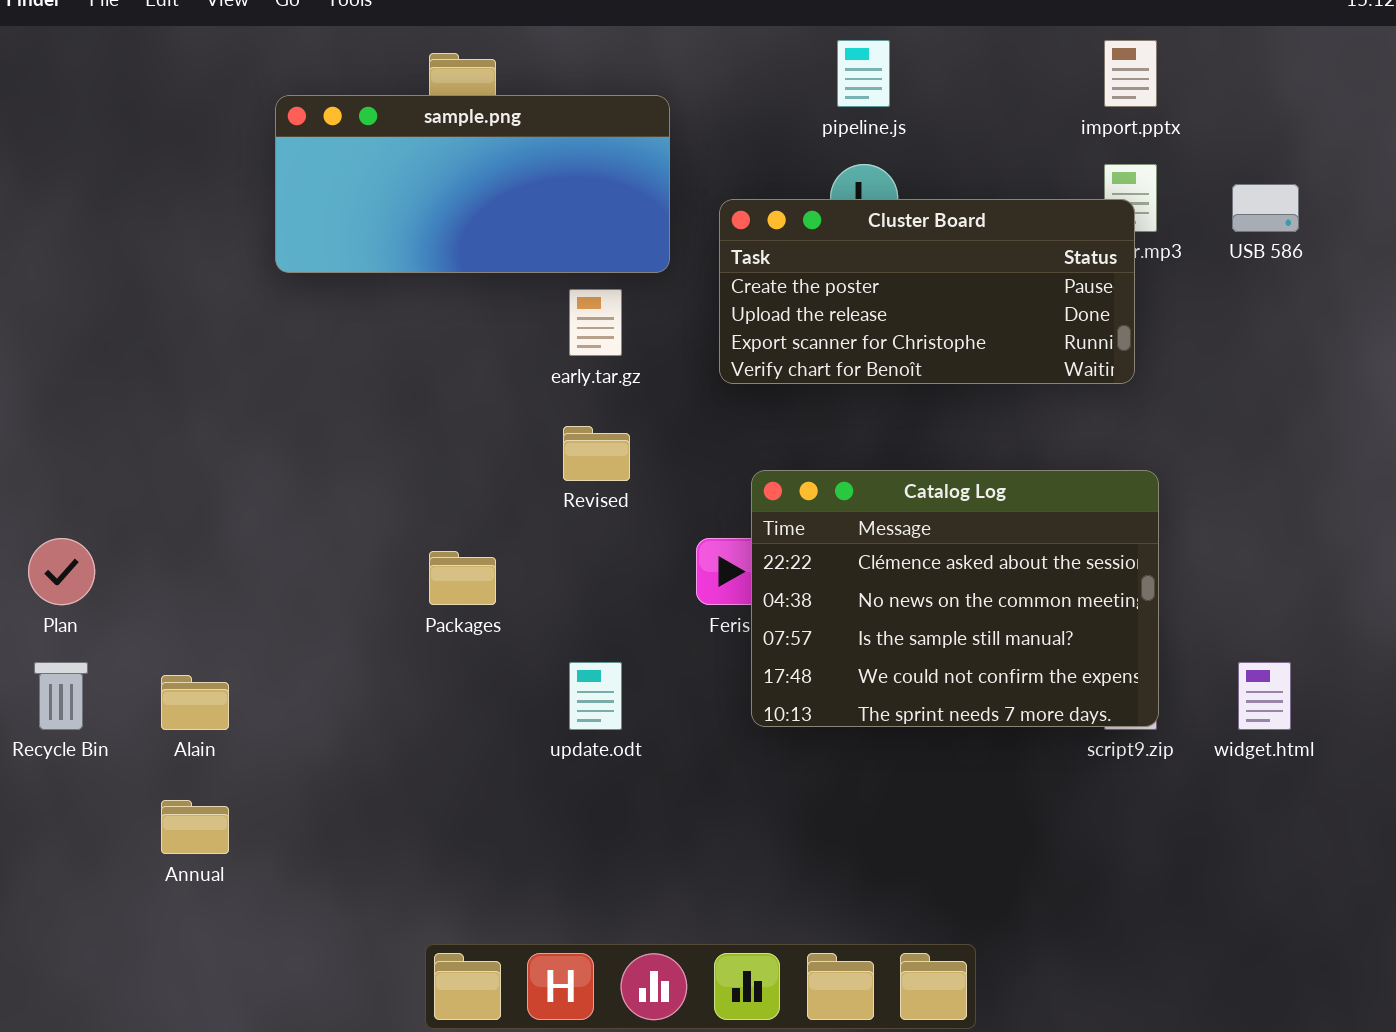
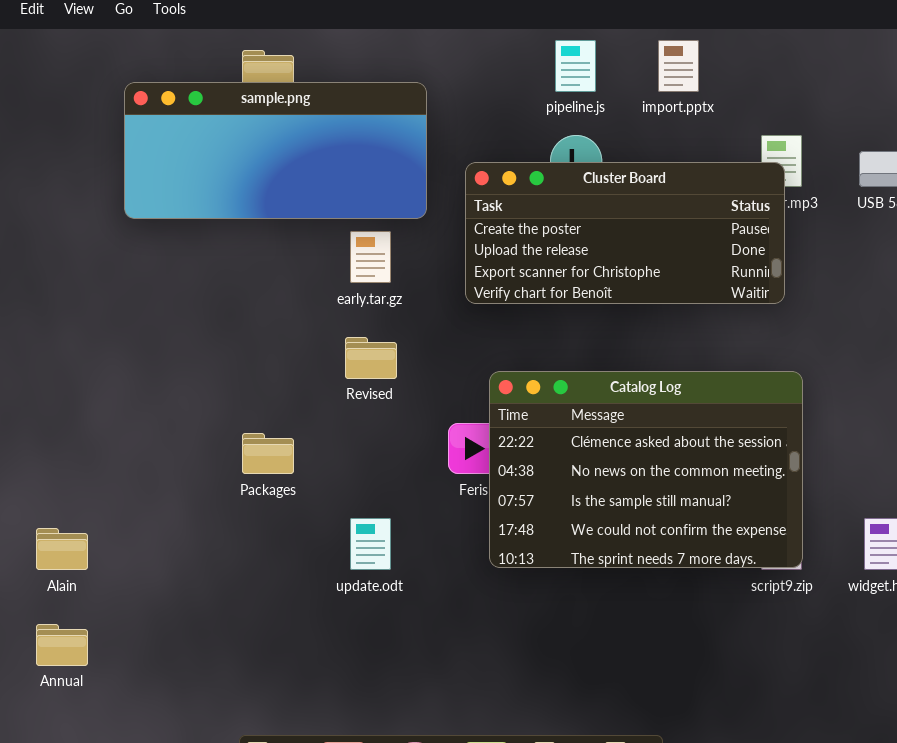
import.pptx: [1104,40,1157,107] -> [658,40,699,92], moved

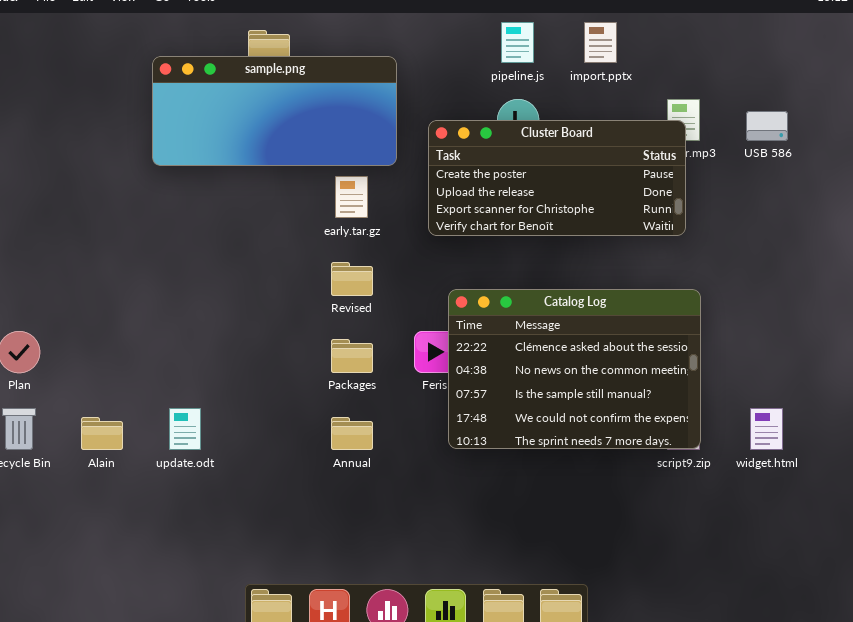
Packages: [242,433,294,474] -> [331,339,373,373], moved
update.odt: [350,518,391,570] -> [169,408,201,450], moved
Annual: [36,624,88,666] -> [331,417,373,450], moved

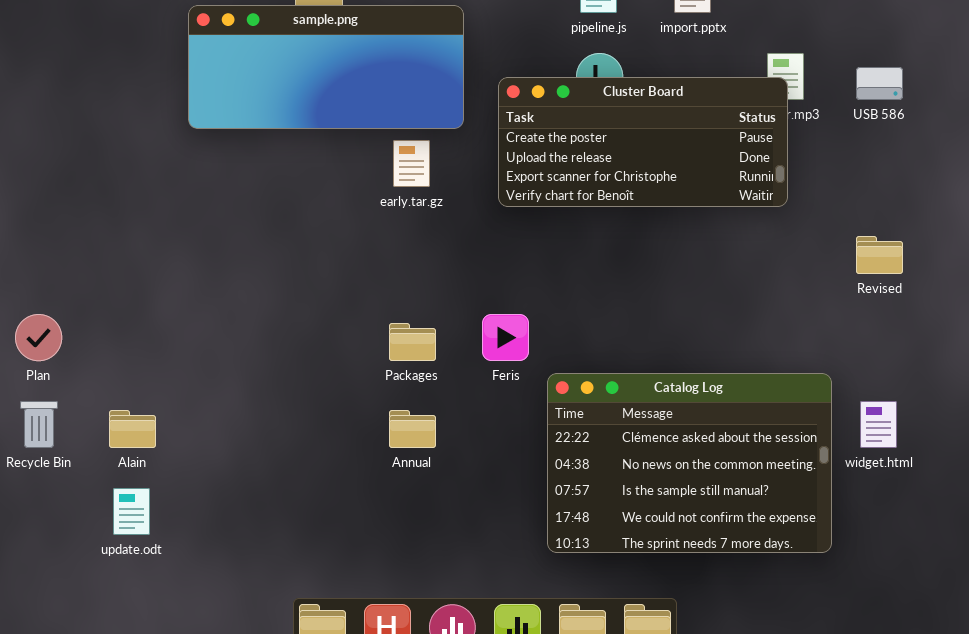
Revised: [331,262,373,296] -> [856,236,903,274], moved
Catalog Log: [448,289,701,449] -> [547,373,832,553], moved
update.odt: [169,408,201,450] -> [113,488,150,535], moved

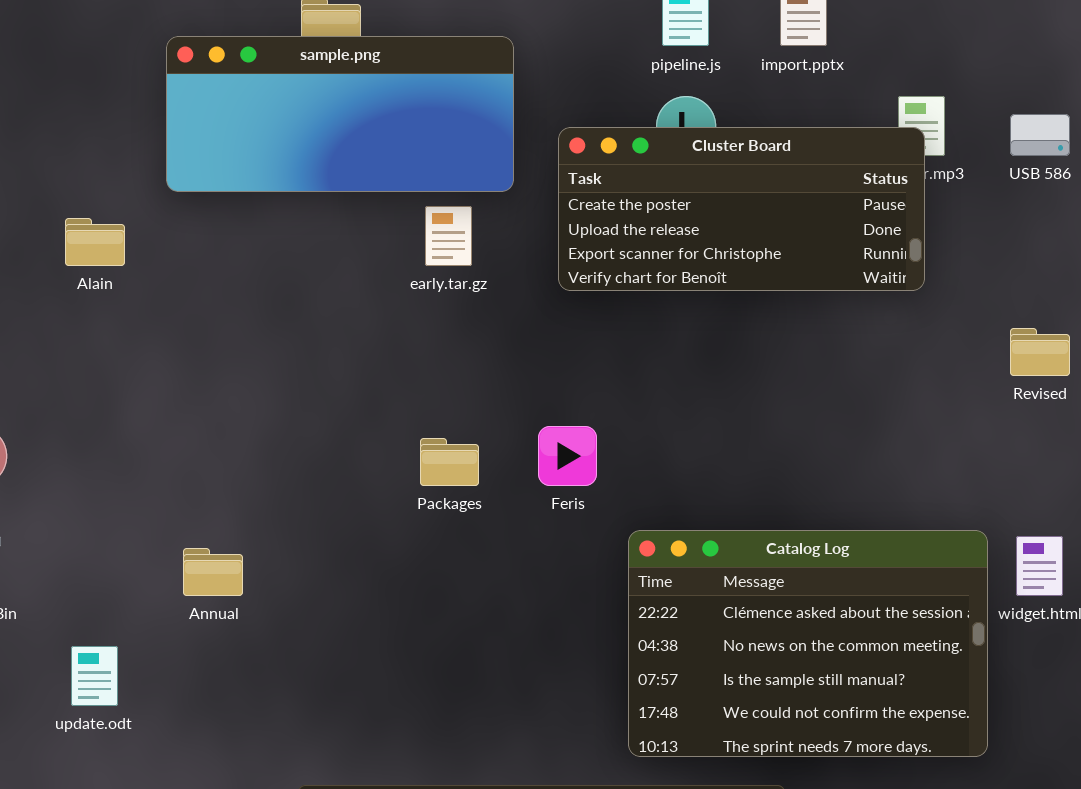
Catalog Log: [547,373,832,553] -> [628,530,988,757], moved
Alain: [109,410,156,448] -> [65,218,125,266], moved
Annual: [389,410,436,448] -> [183,548,243,596], moved

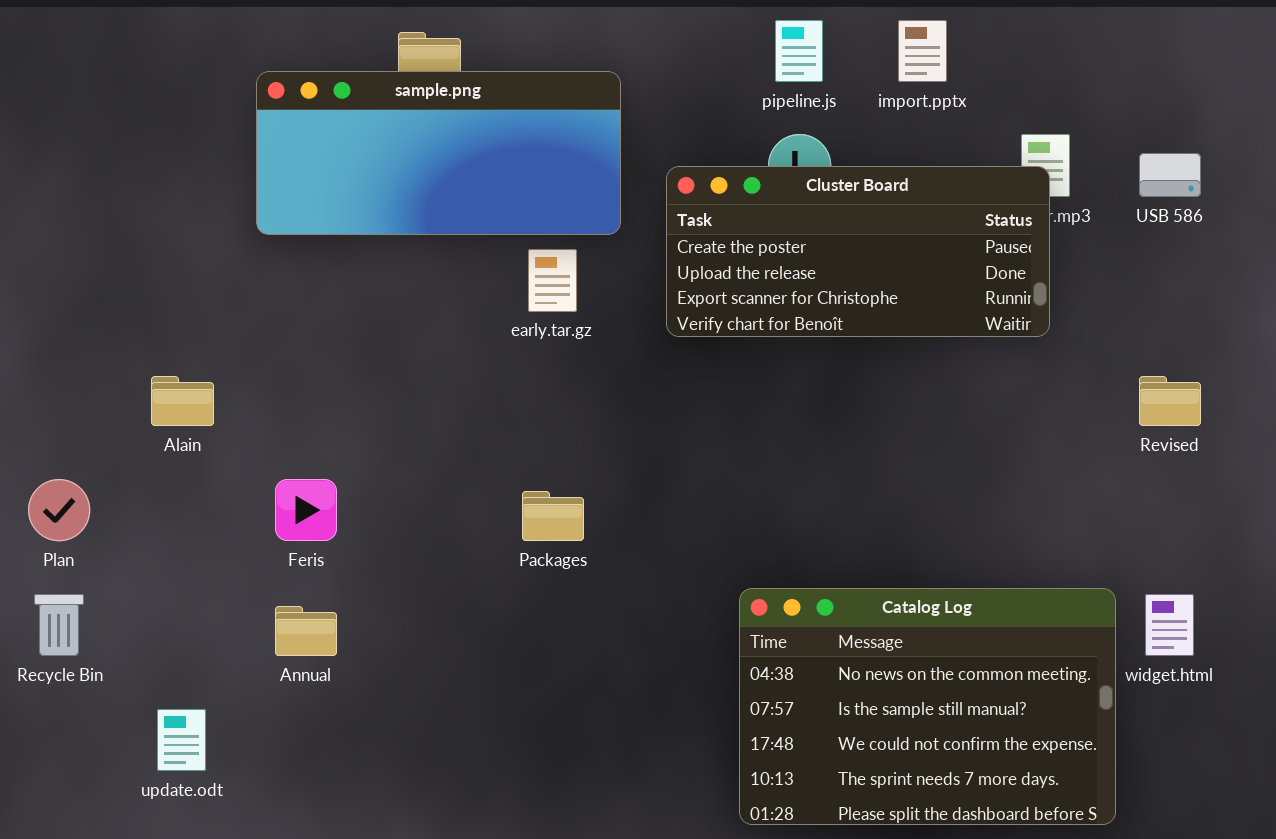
Alain: [65,218,125,266] -> [151,376,214,426], moved
Feris: [538,426,597,486] -> [275,479,337,541], moved
Catalog Log: [628,530,988,757] -> [739,588,1116,825], scrolled down 1 row

